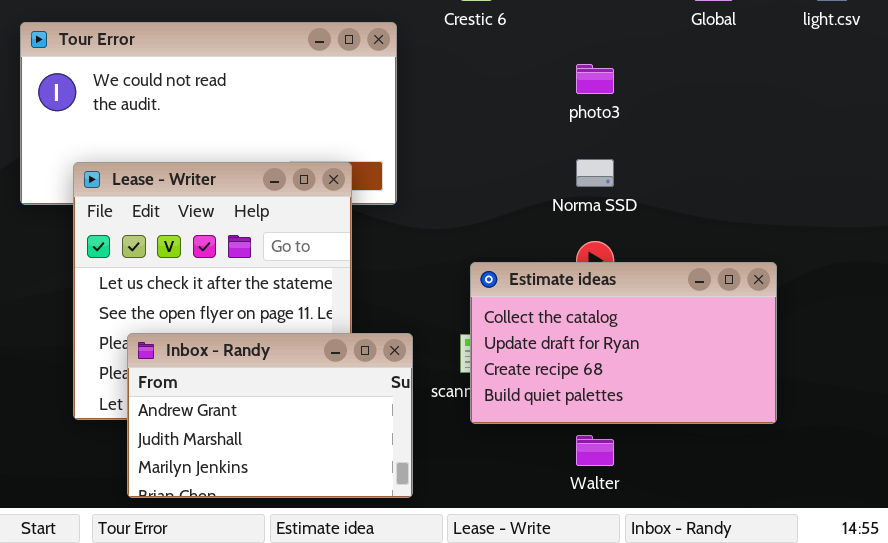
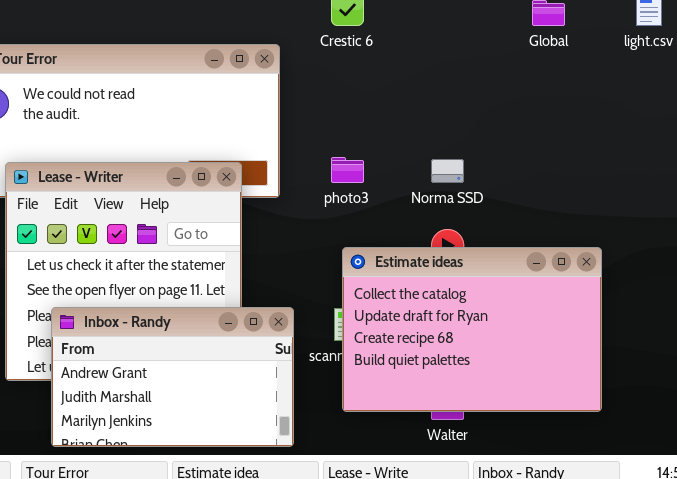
photo3: [576,64,614,94] -> [331,157,364,183], moved
Estimate ideas: [470,262,777,424] -> [342,247,602,412], resized

